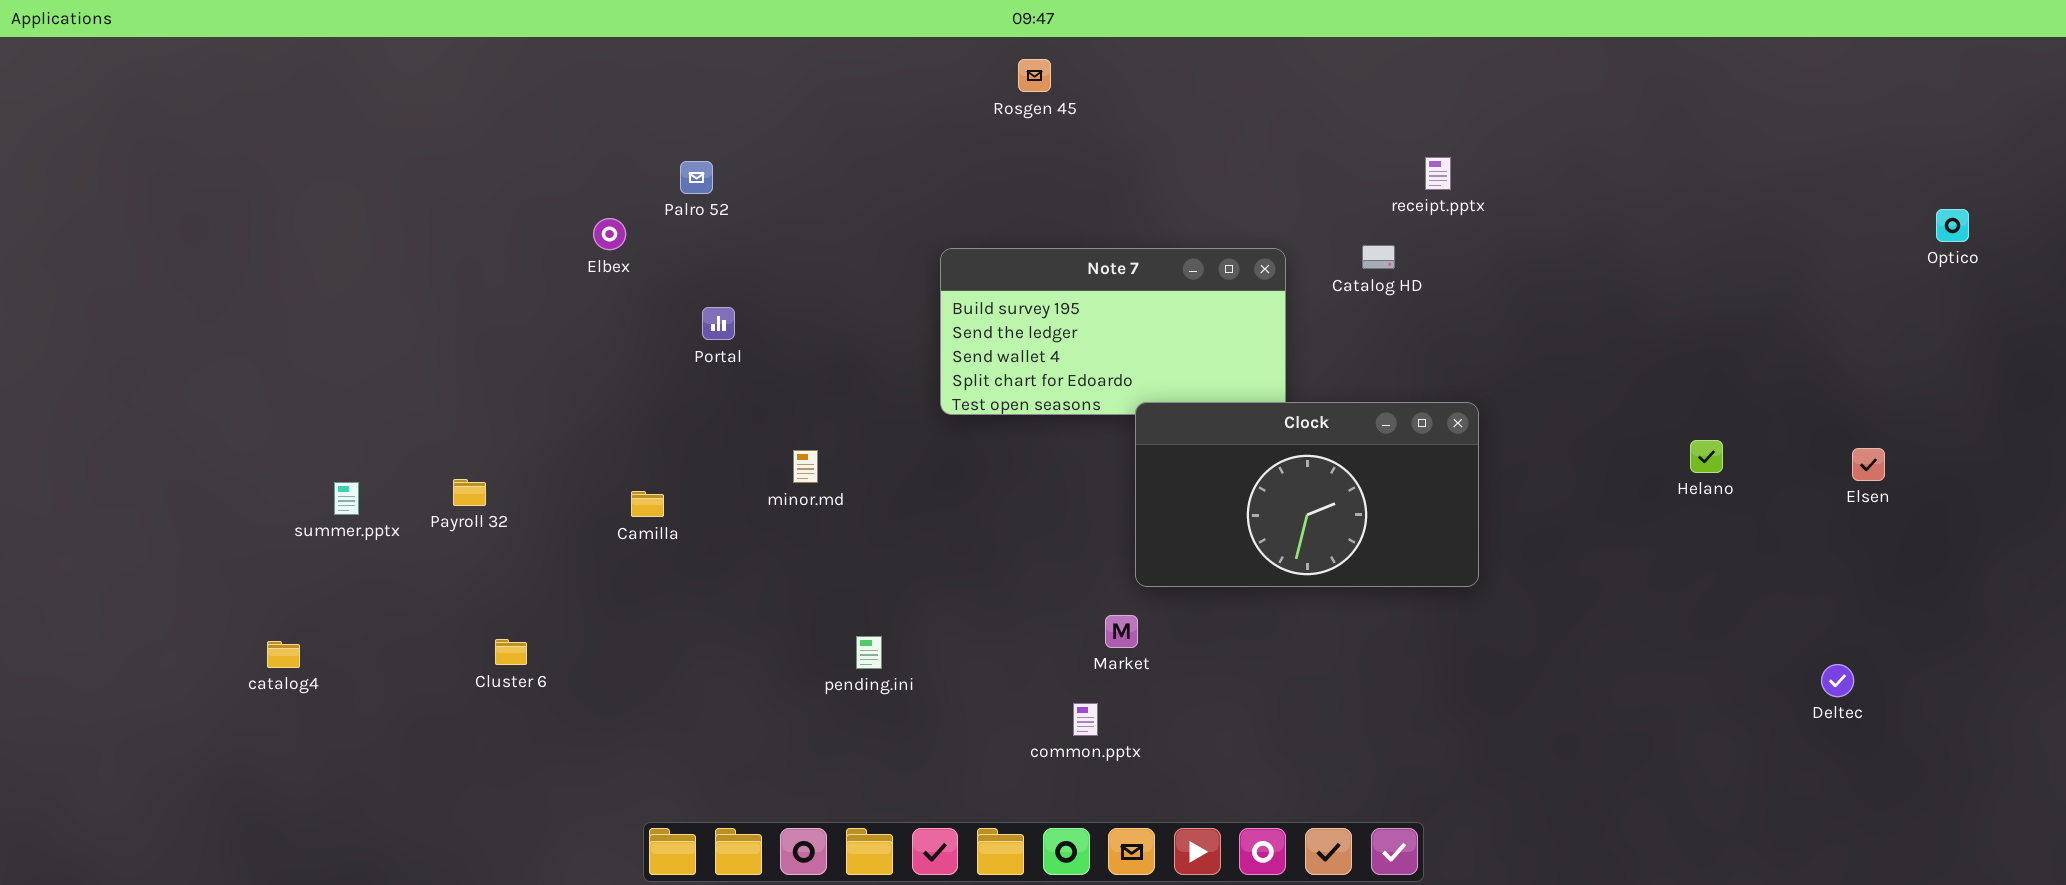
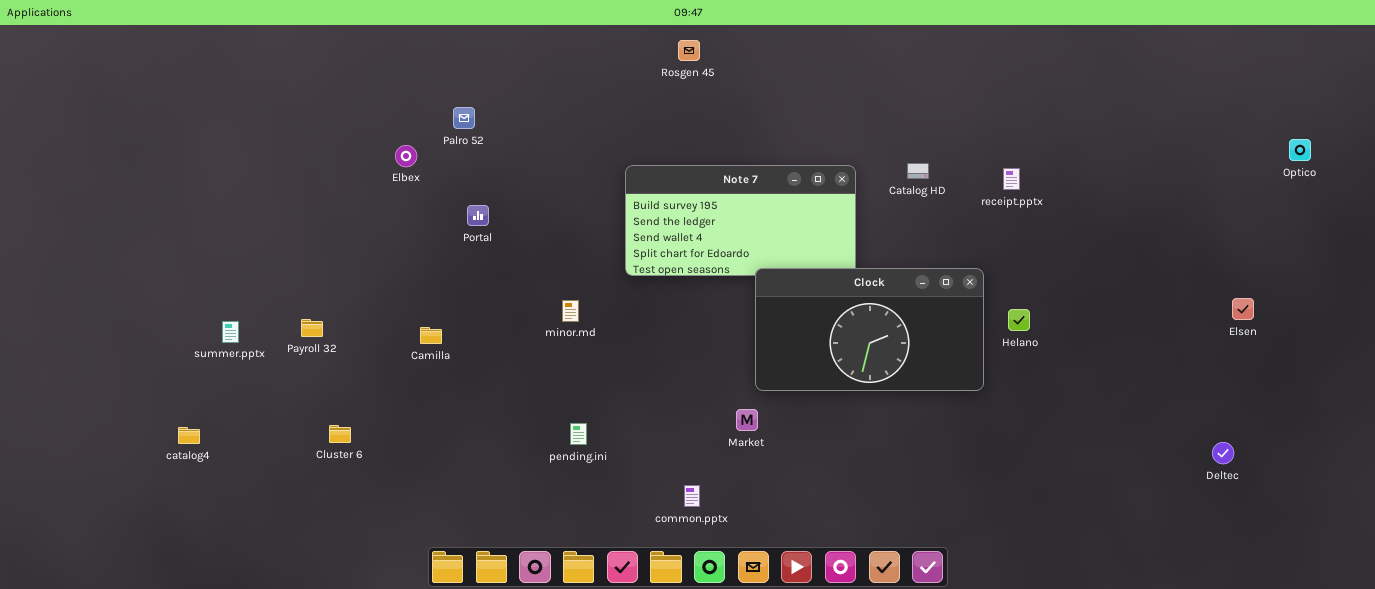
receipt.pptx: [1425,157,1451,190] -> [1003,168,1020,190], moved
Helano: [1690,440,1723,473] -> [1008,309,1030,331], moved
minor.md: [793,450,818,483] -> [562,300,579,322], moved
common.pptx: [1073,703,1098,736] -> [684,485,700,507], moved

